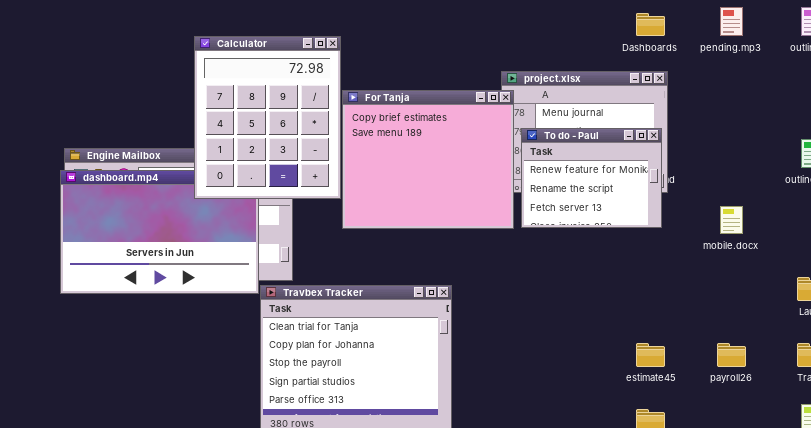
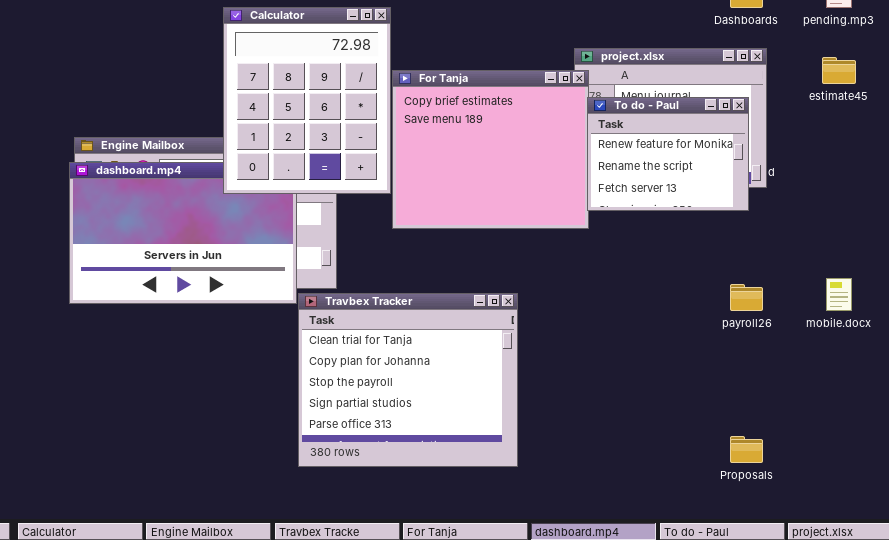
To do - Paul: [521,128,662,228] -> [587,97,749,211], moved
mobile.docx: [720,206,743,234] -> [826,278,852,311], moved
estimate45: [636,343,665,367] -> [822,57,856,84], moved
payroll26: [717,343,746,367] -> [730,284,763,311], moved

